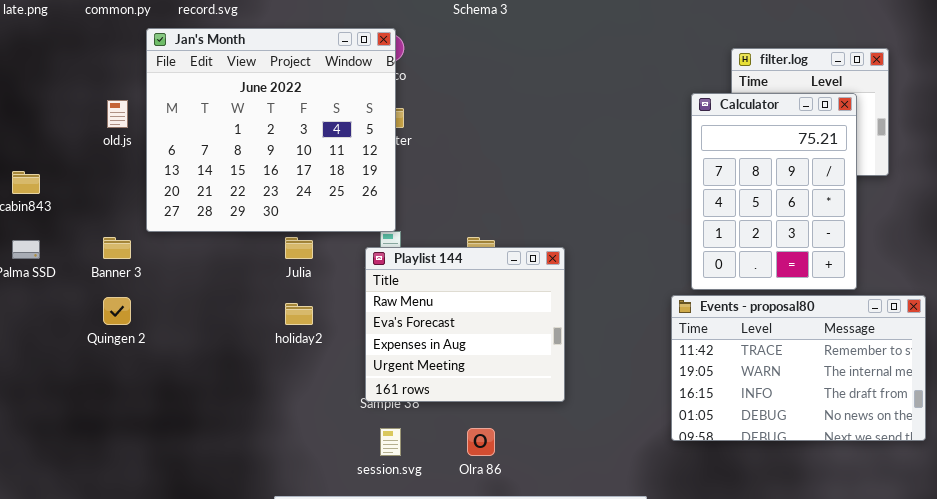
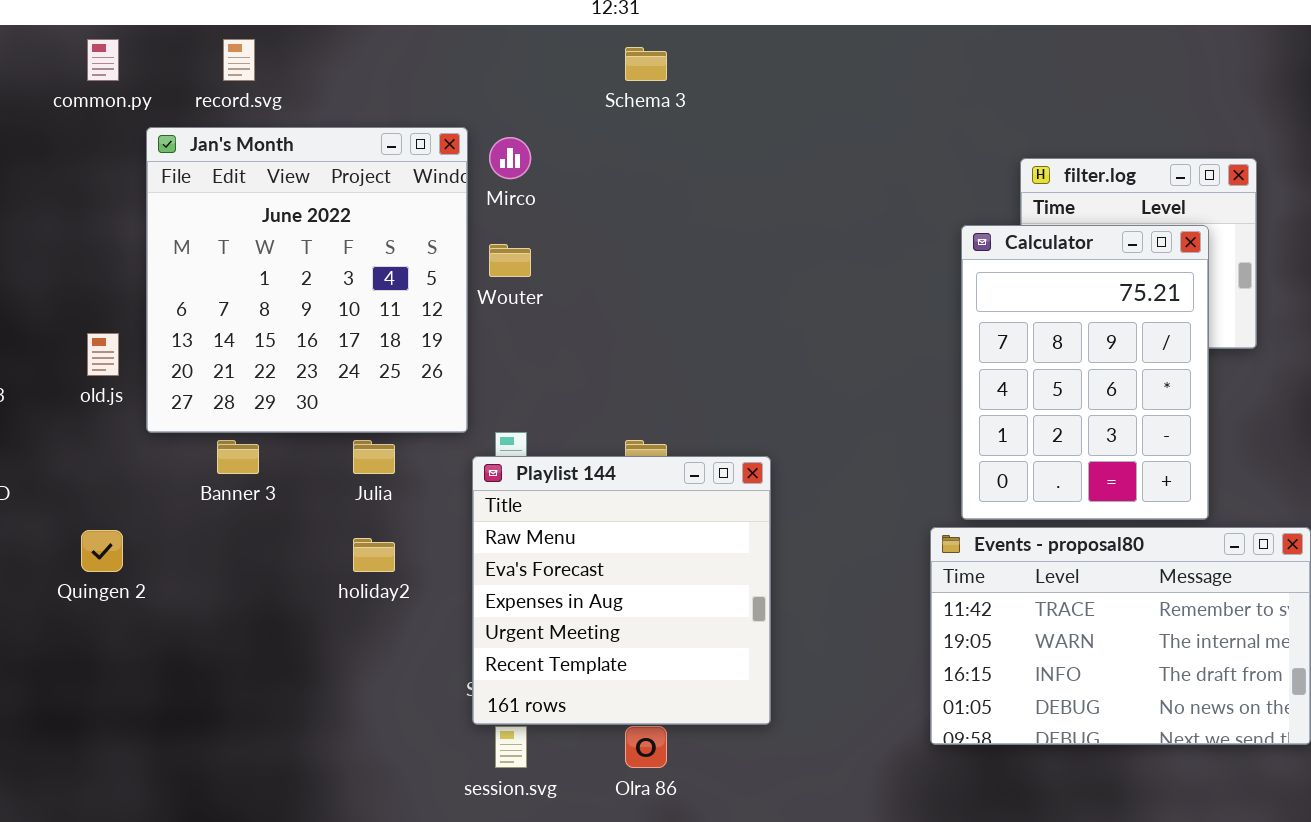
Jan's Month: [146,28,396,232] -> [146,127,468,433], resized
old.js: [107,100,128,128] -> [87,333,119,376], moved
Banner 3: [103,237,131,259] -> [217,440,259,474], moved
Playlist 144: [365,247,565,402] -> [472,456,771,725], resized

